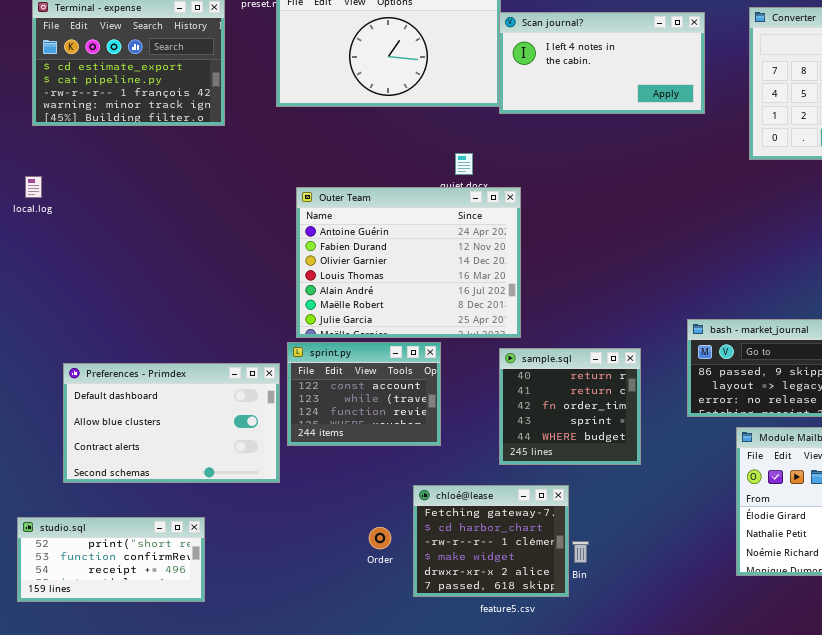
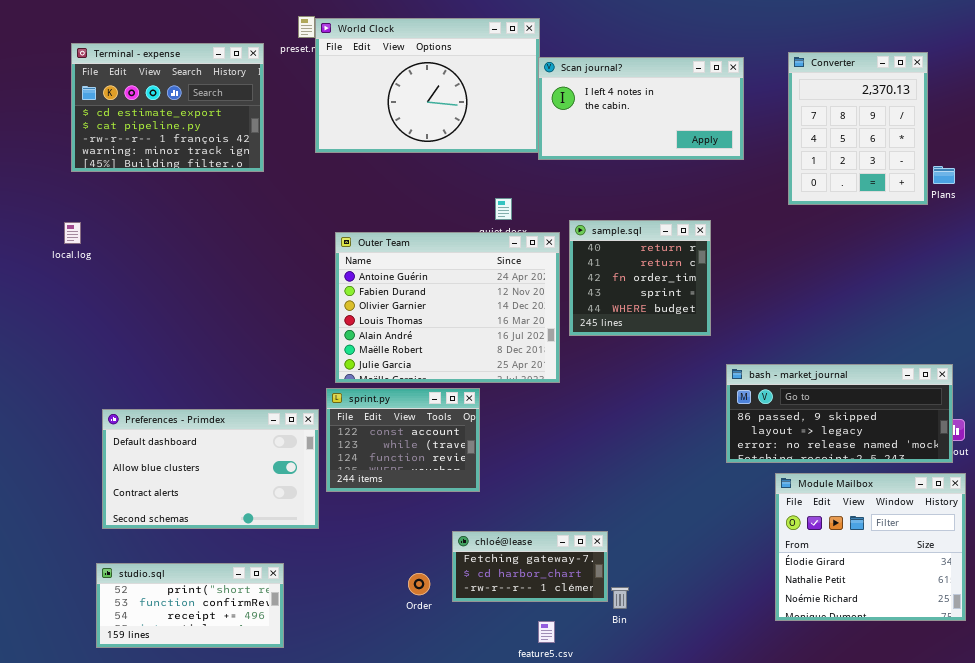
sample.sql: [499,348,641,465] -> [569,220,711,336], moved
chloé@lease: [413,485,569,597] -> [452,531,608,602], resized
studio.sql: [17,517,205,602] -> [96,563,284,648], moved

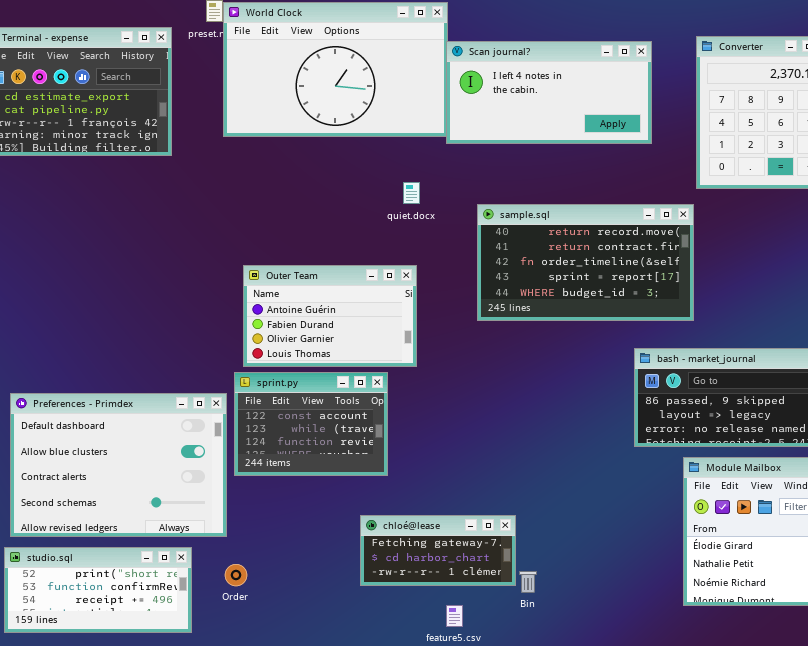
sample.sql: [569,220,711,336] -> [477,204,694,321], resized
Outer Team: [335,232,560,383] -> [243,265,417,367], resized
Preferences - Primdex: [102,409,319,529] -> [10,393,227,537], resized
Order: [408,573,430,595] -> [225,564,247,586], moved

